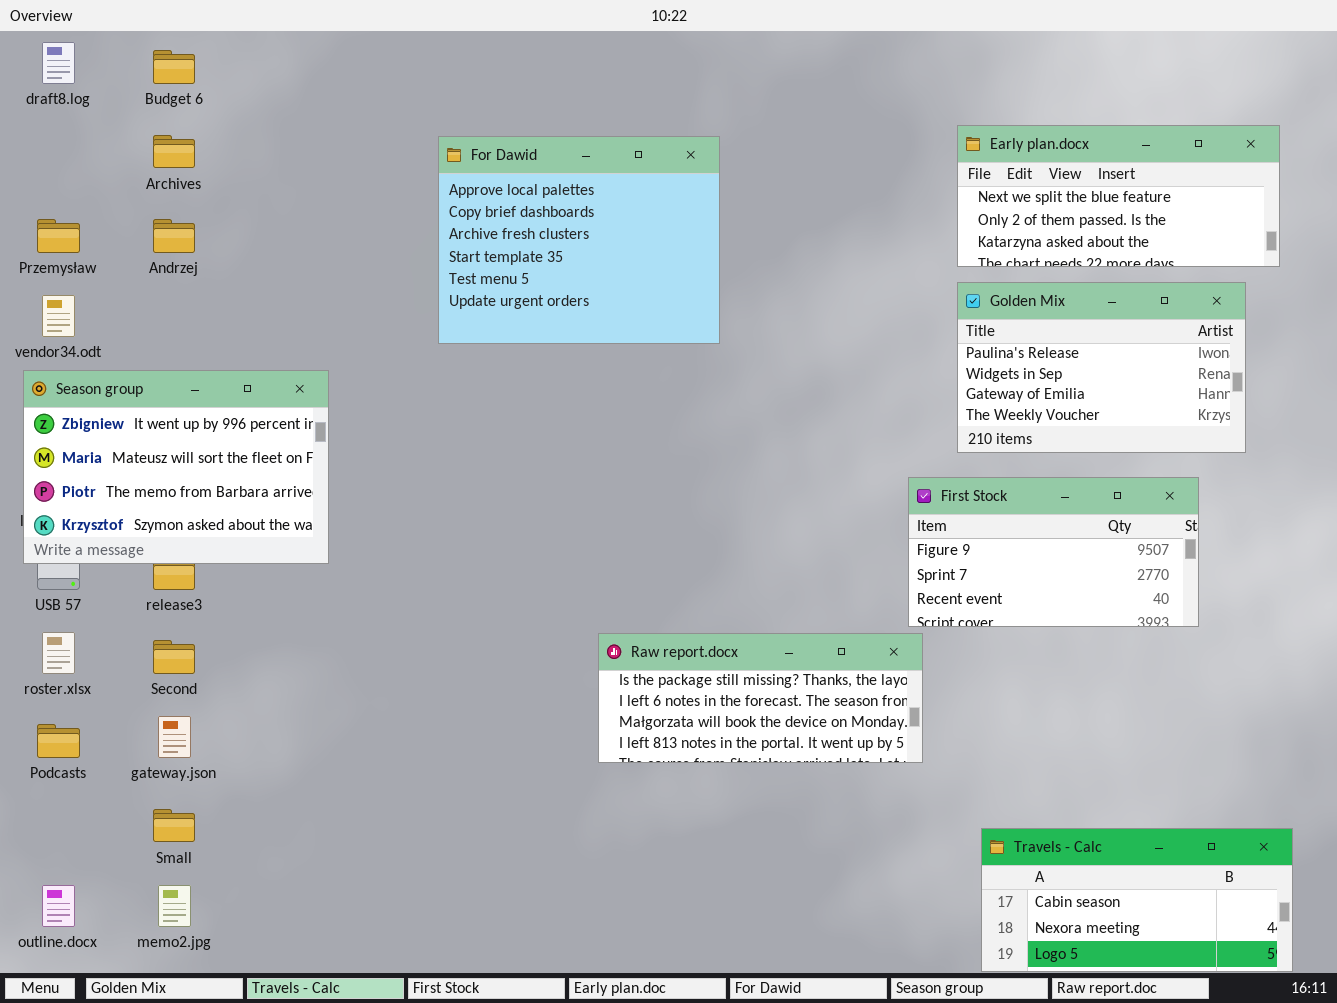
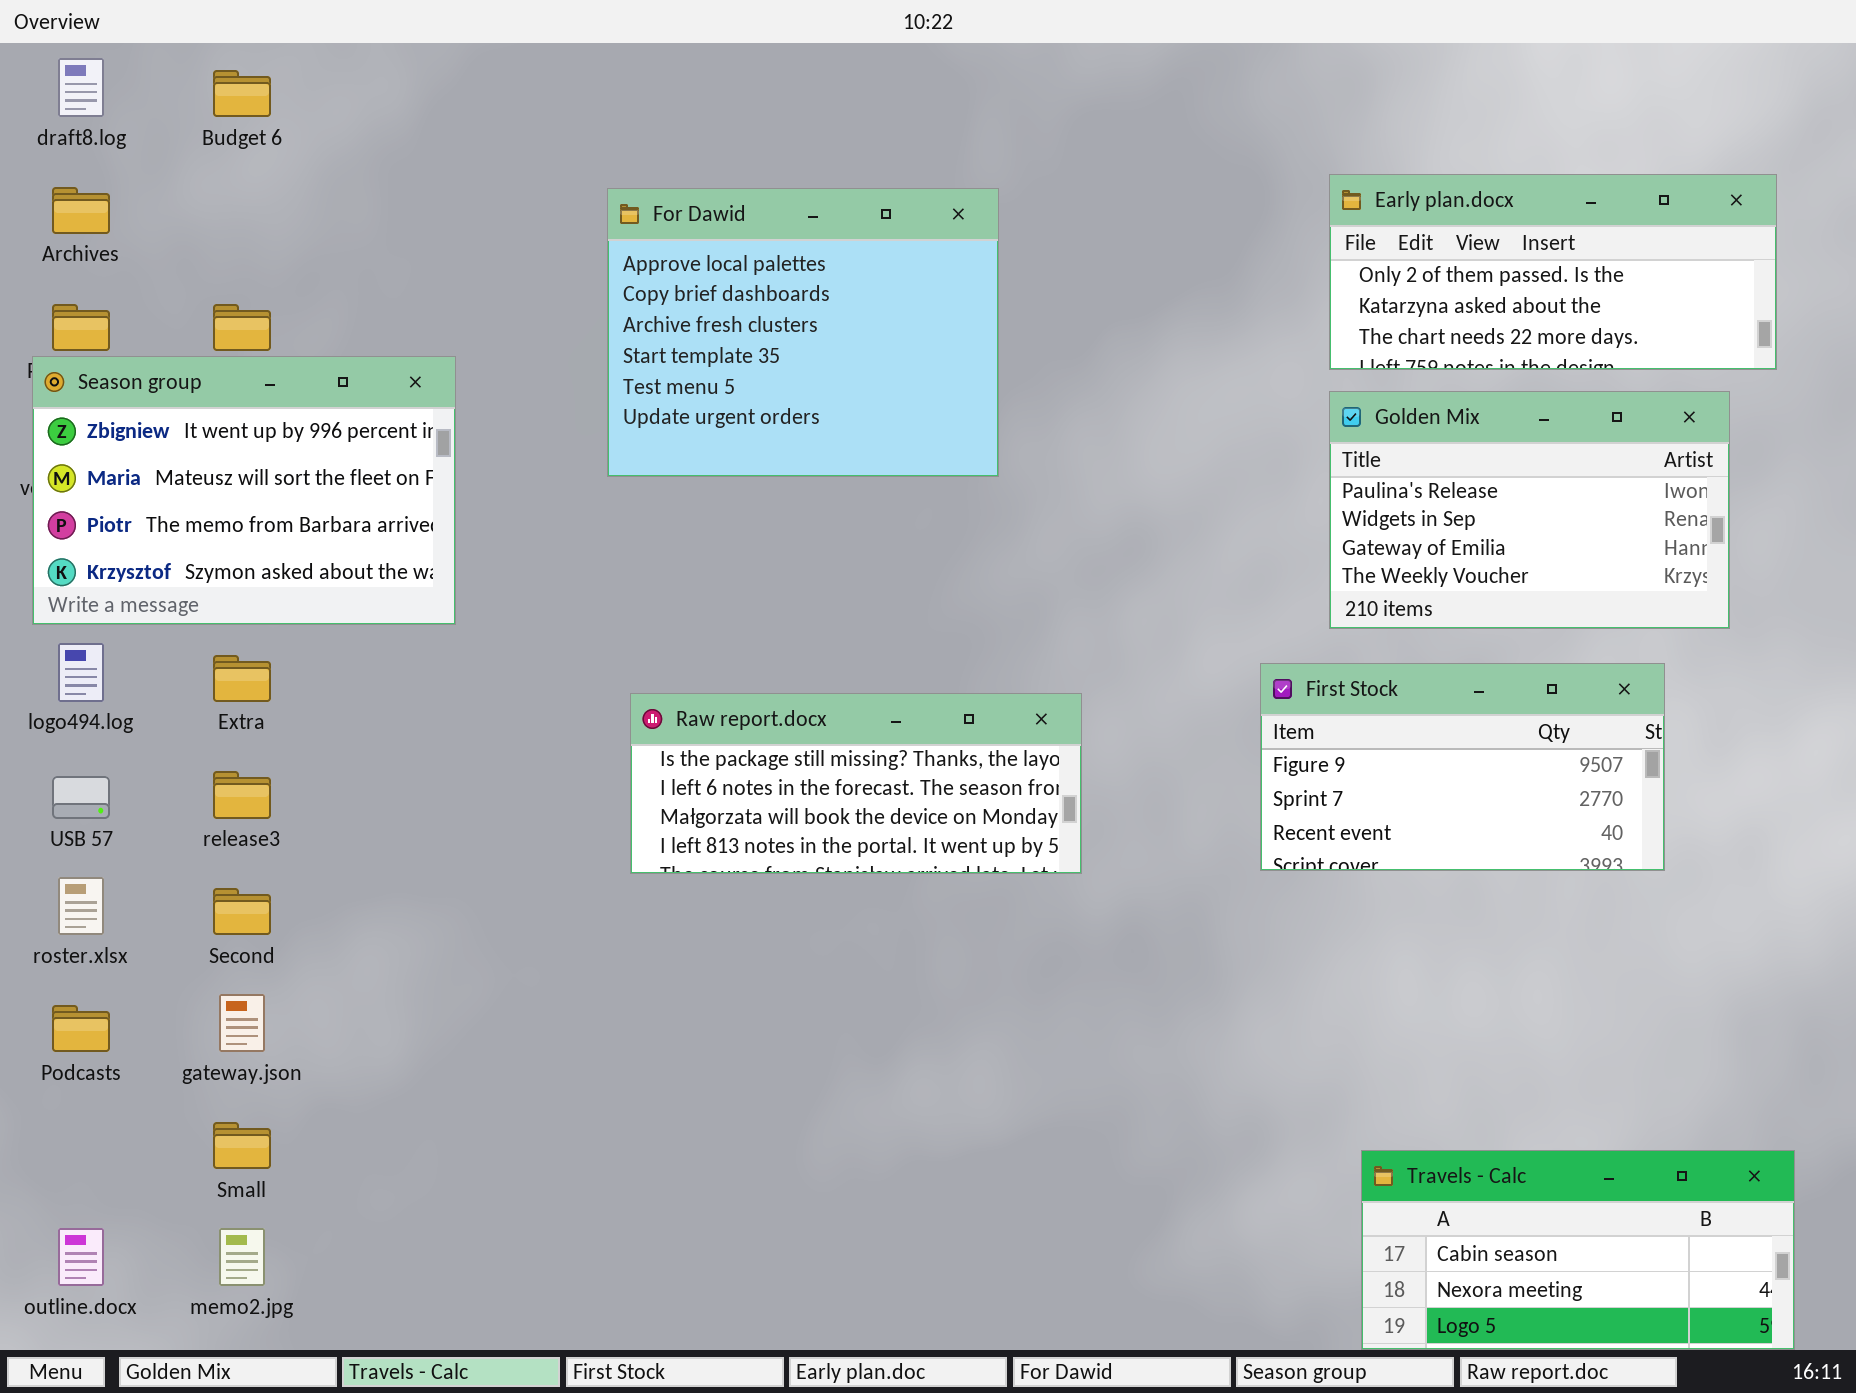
Early plan.docx: [957,125,1280,267] -> [1329,174,1777,370], scrolled down 1 row
Archives: [153,135,195,168] -> [52,187,110,234], moved
Season group: [23,370,329,564] -> [32,356,456,625], moved
Raw report.docx: [598,633,923,763] -> [630,693,1082,874], moved

